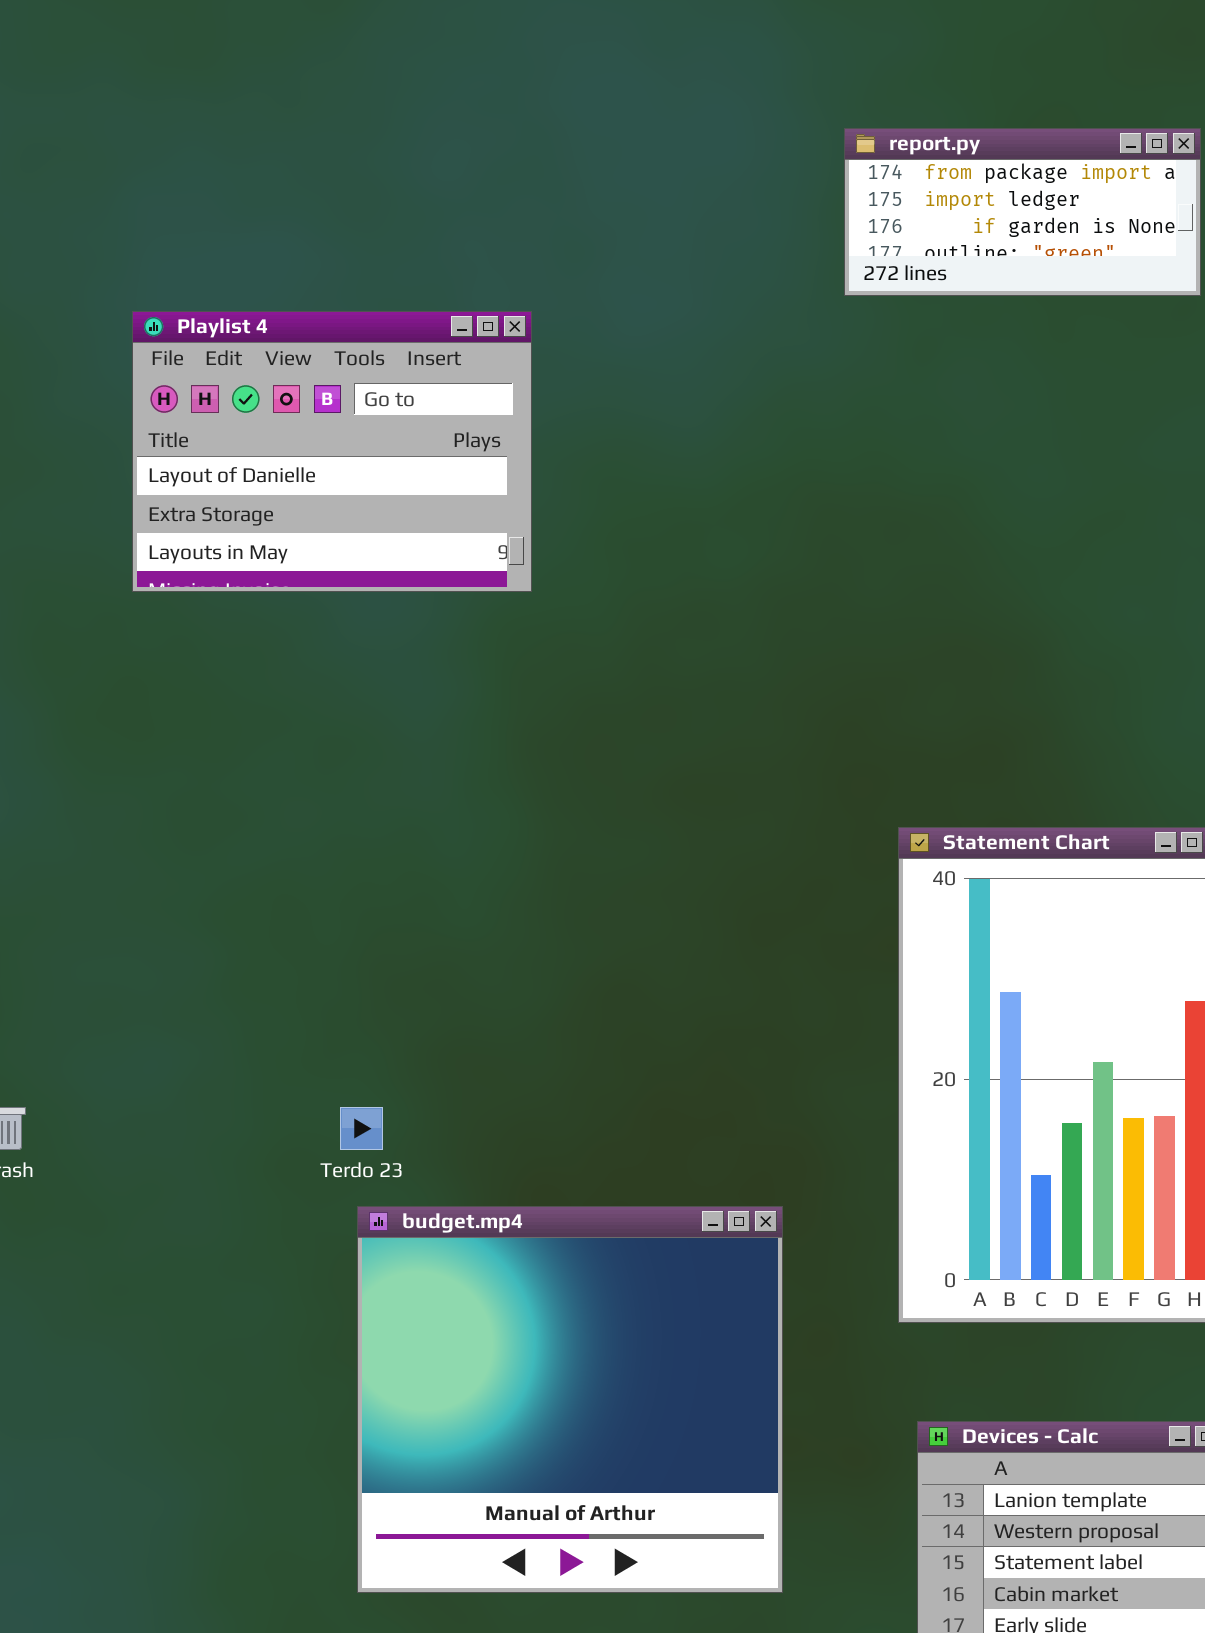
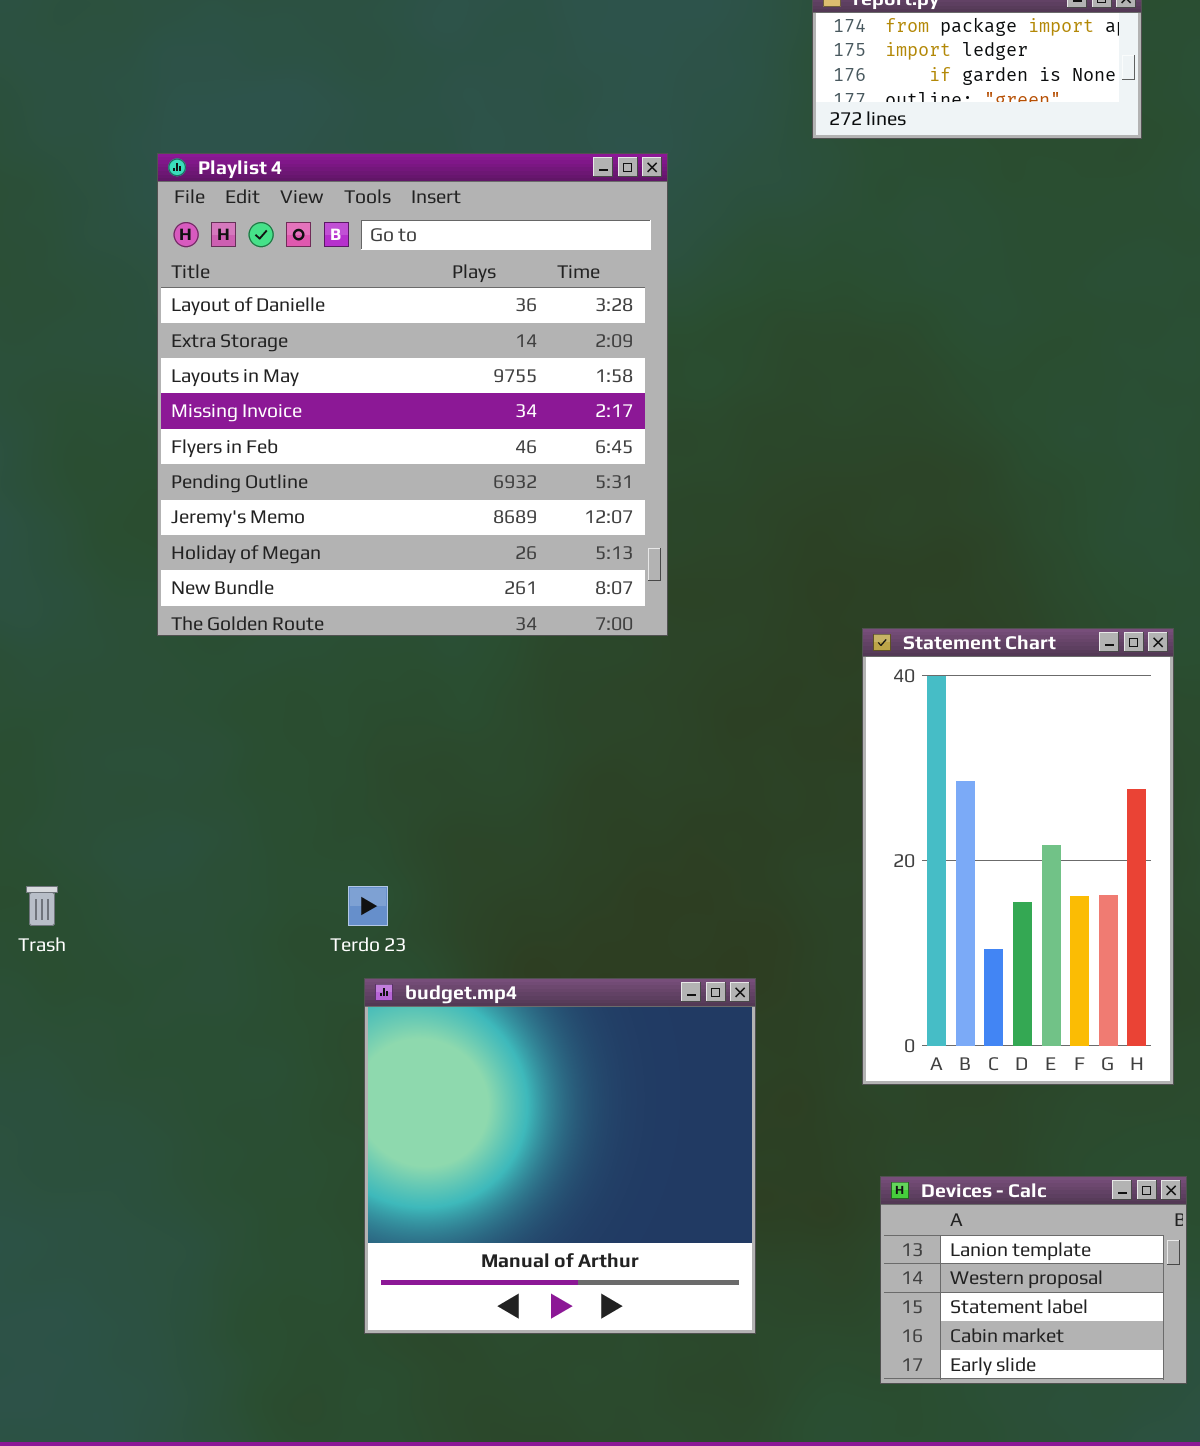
Playlist 4: [132,311,532,592] -> [157,153,668,636], resized

